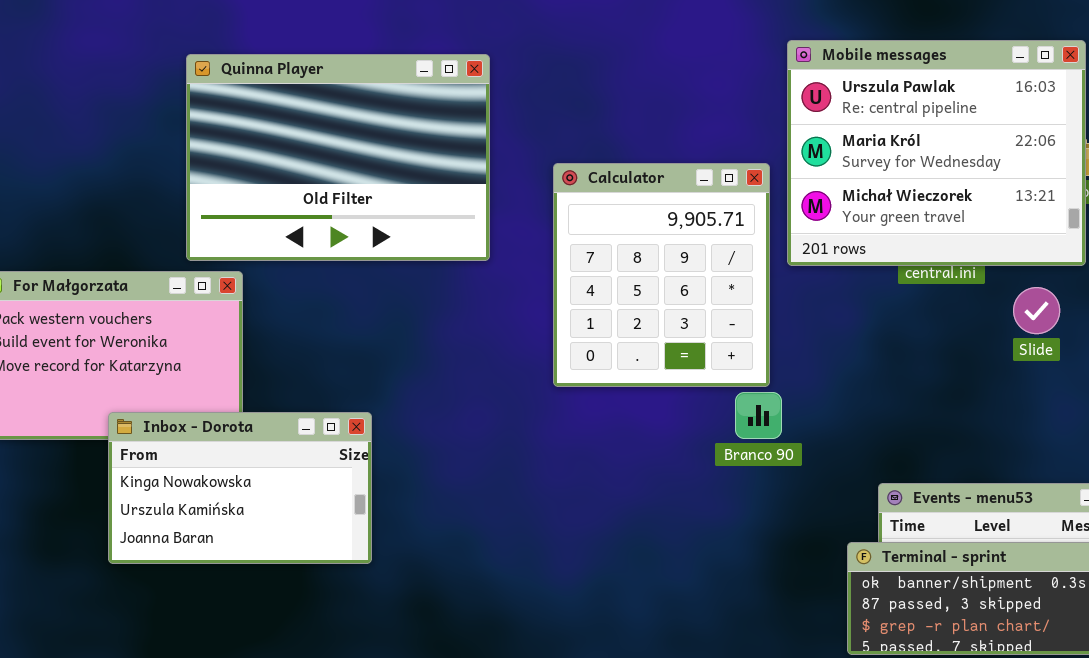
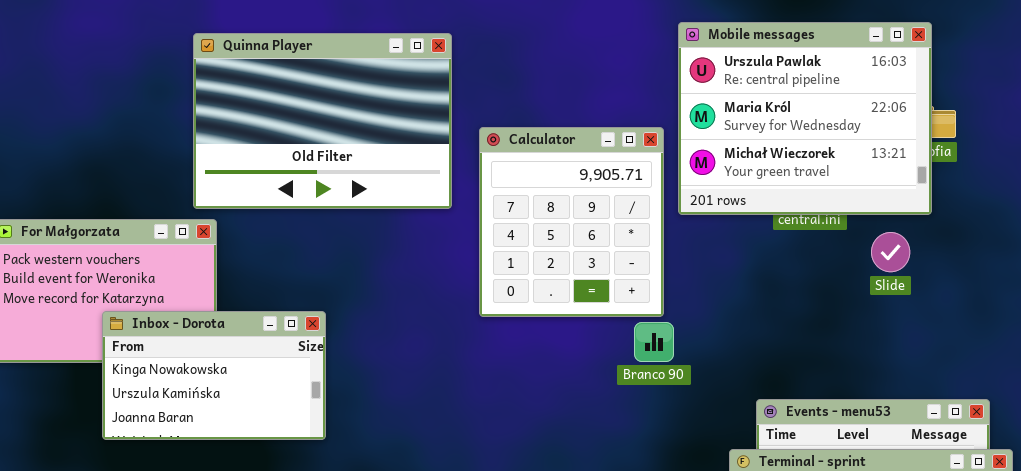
Quinna Player: [186,54,490,261] -> [193,33,452,209], moved
Inbox - Dorota: [108,412,372,564] -> [102,311,326,440], moved

